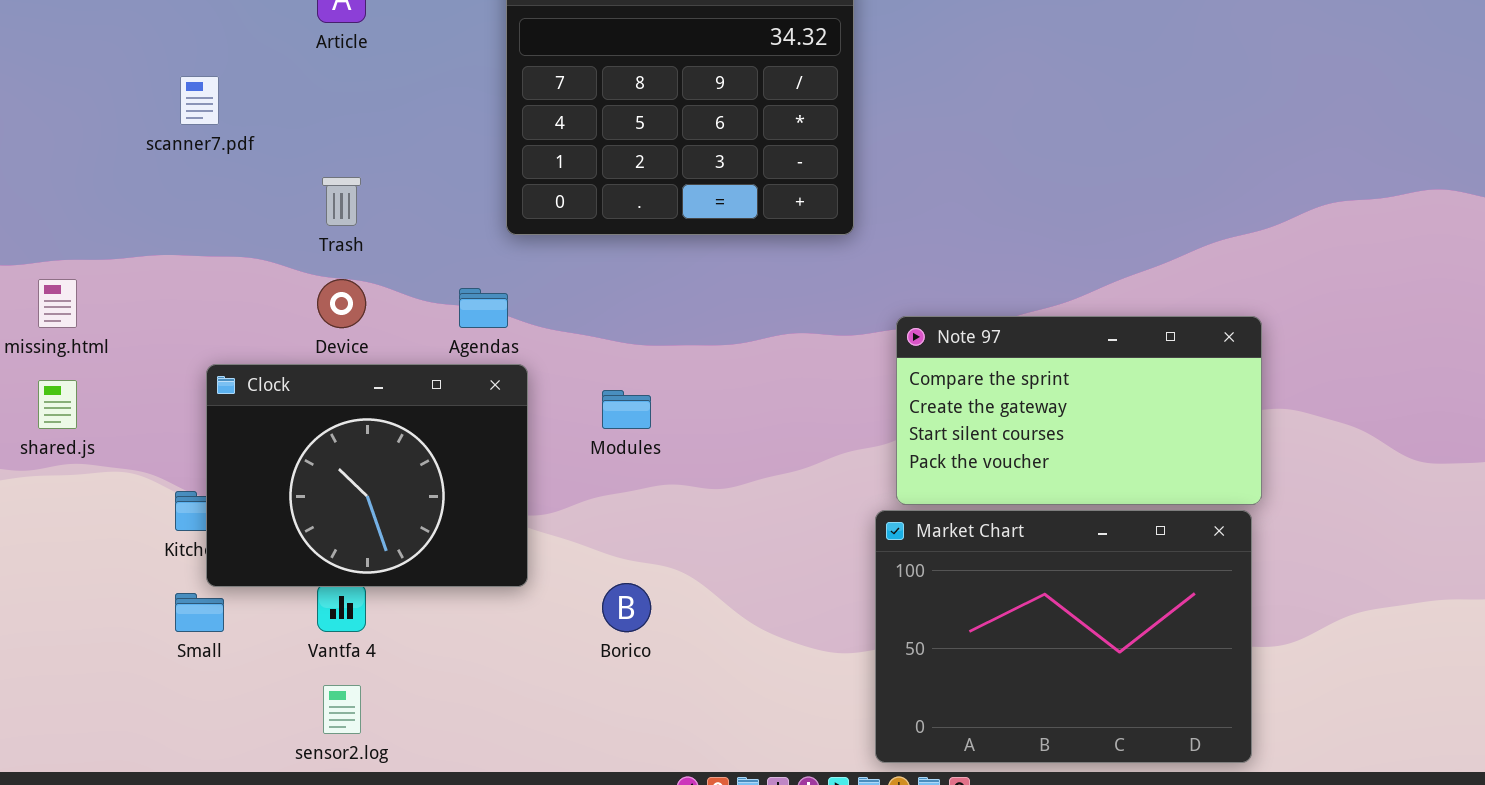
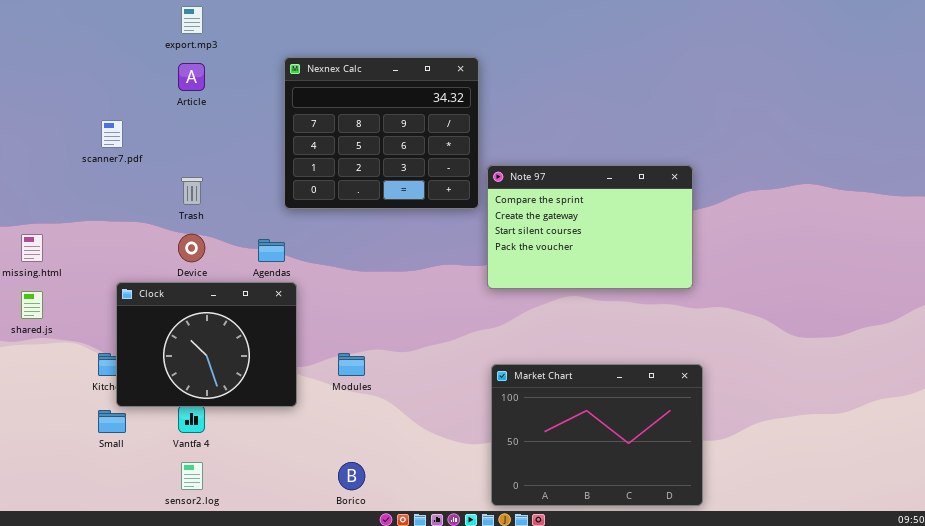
Note 97: [896,316,1262,505] -> [487,165,693,289], moved, resized
Modules: [602,390,651,429] -> [338,353,365,376], moved
Borico: [602,583,651,632] -> [338,462,365,490], moved

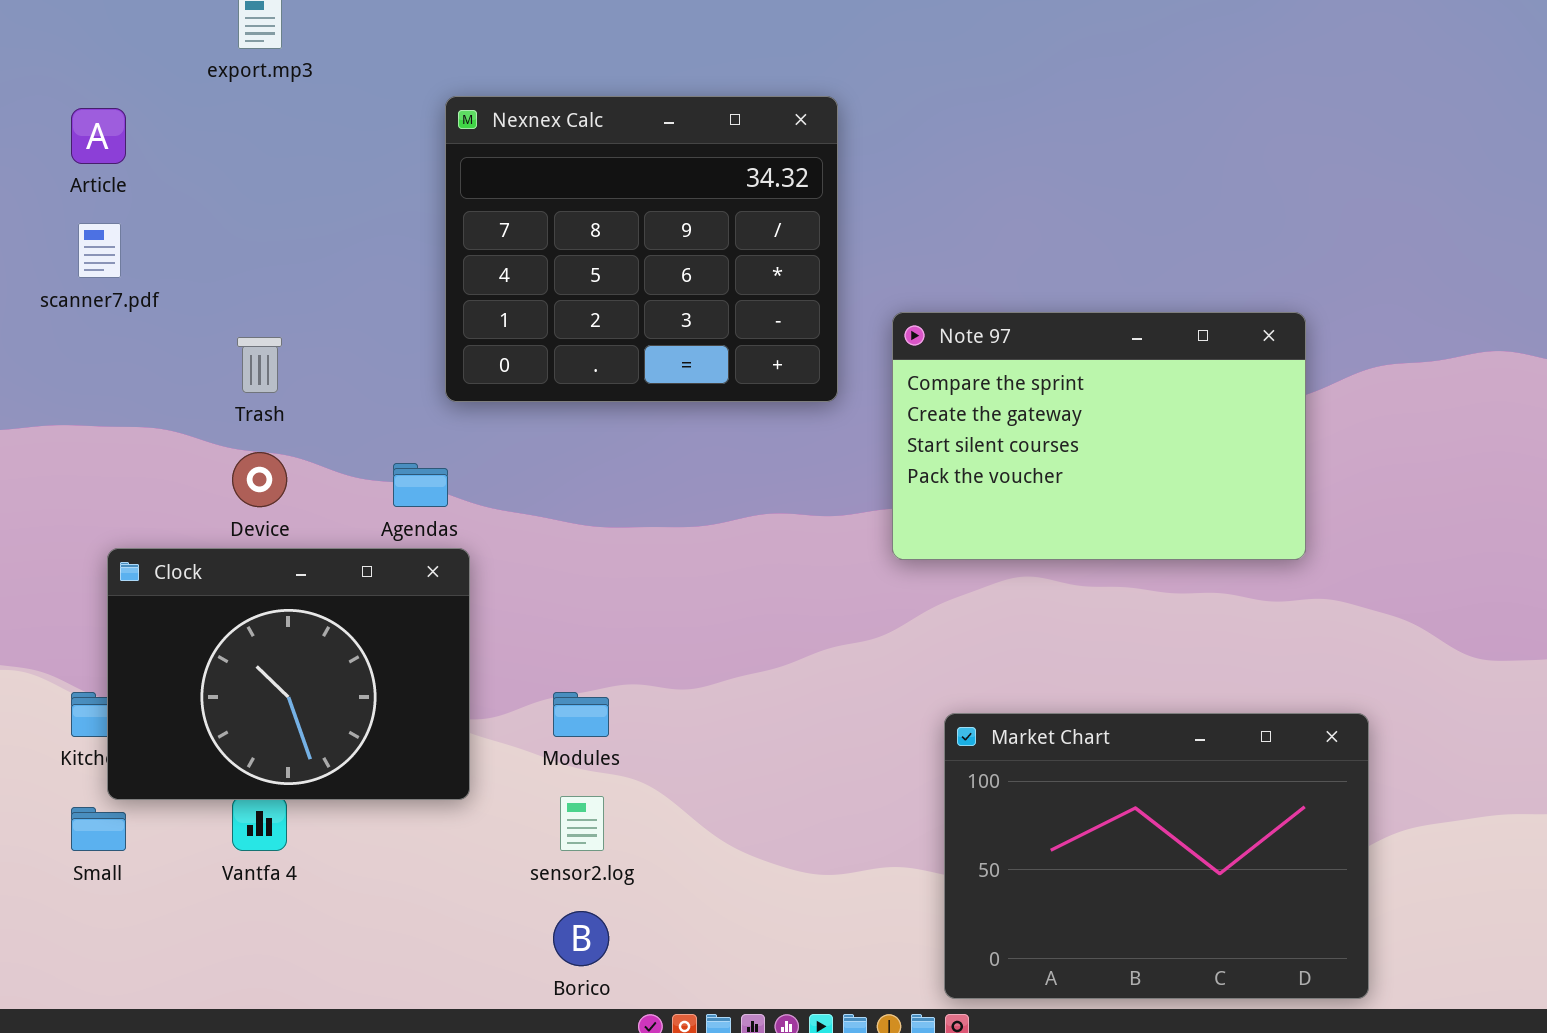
Article: [178,63,205,91] -> [71,108,126,164], moved
Note 97: [487,165,693,289] -> [892,312,1306,560], moved
Market Chart: [491,364,703,506] -> [944,713,1369,999], moved
sensor2.log: [181,462,203,490] -> [560,796,604,851], moved

